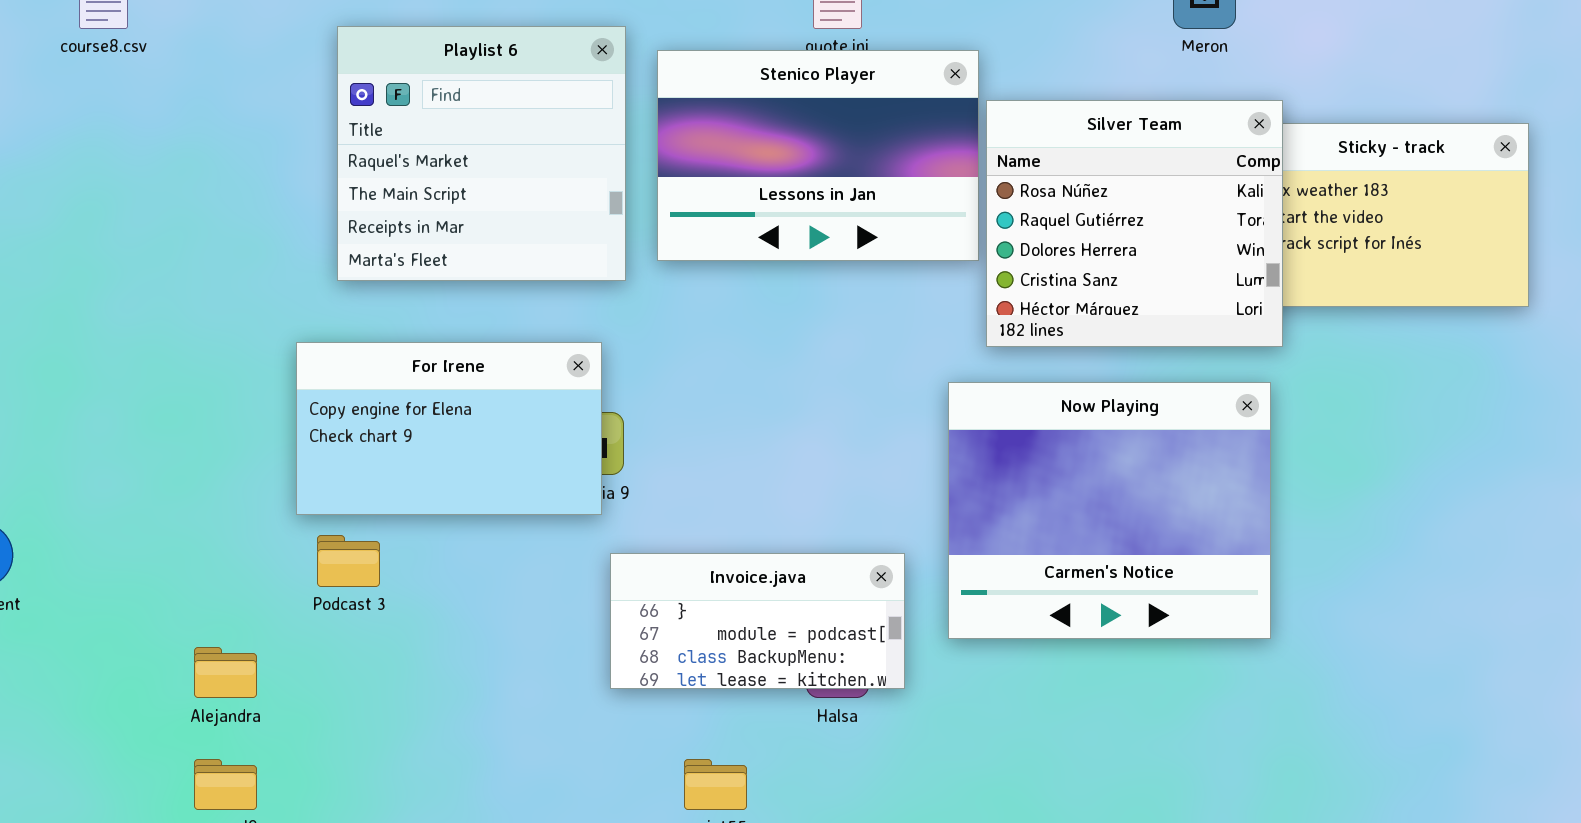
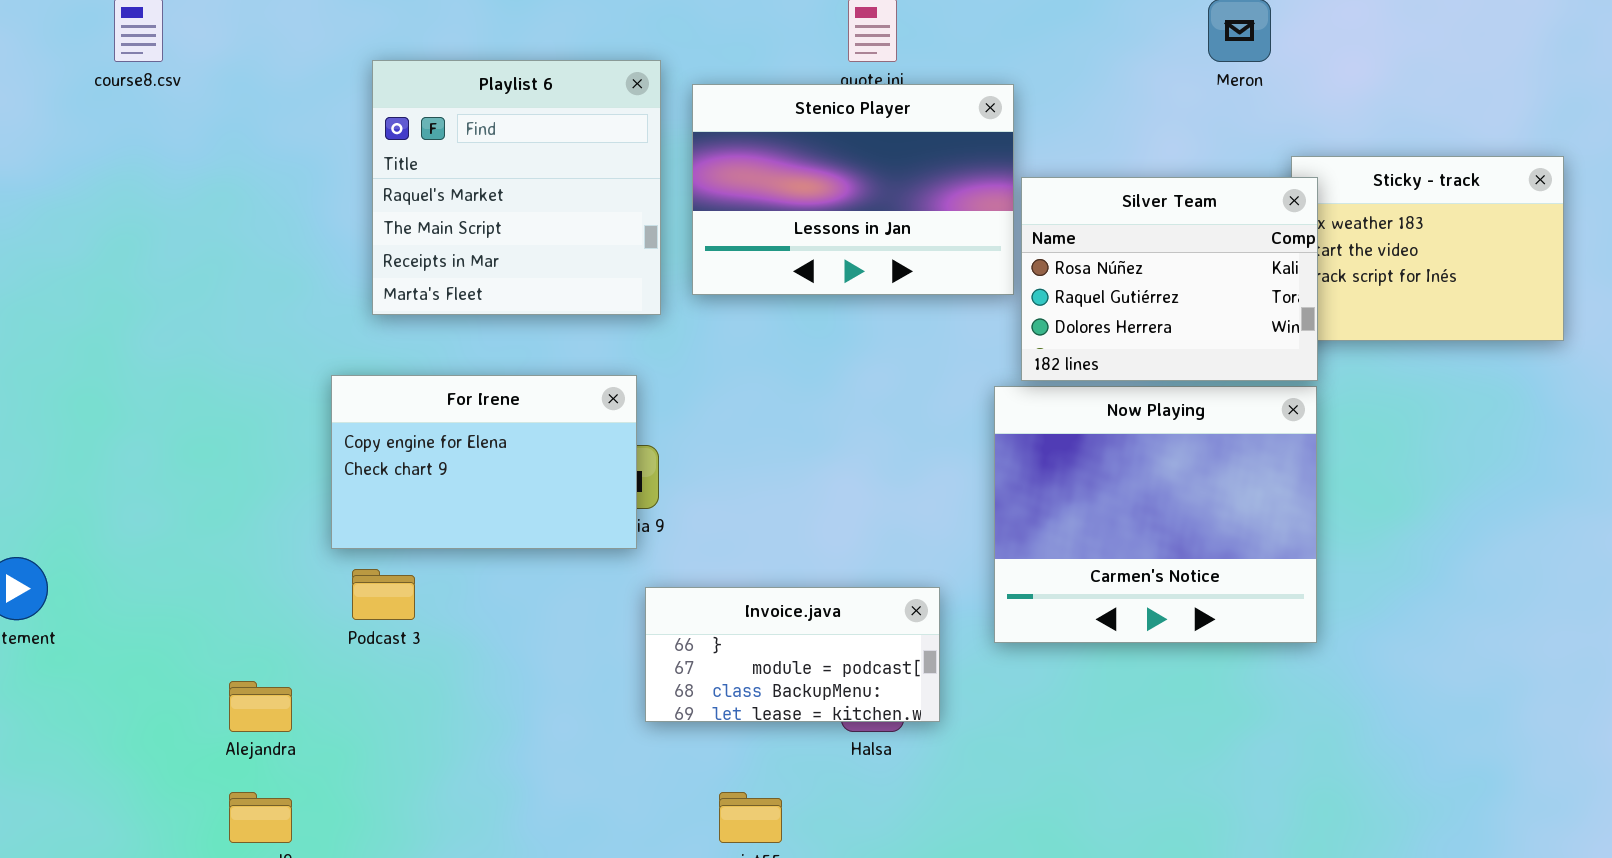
Silver Team: [986,100,1283,347] -> [1021,177,1318,381], resized
Now Playing: [948,382,1271,639] -> [994,386,1317,643], moved

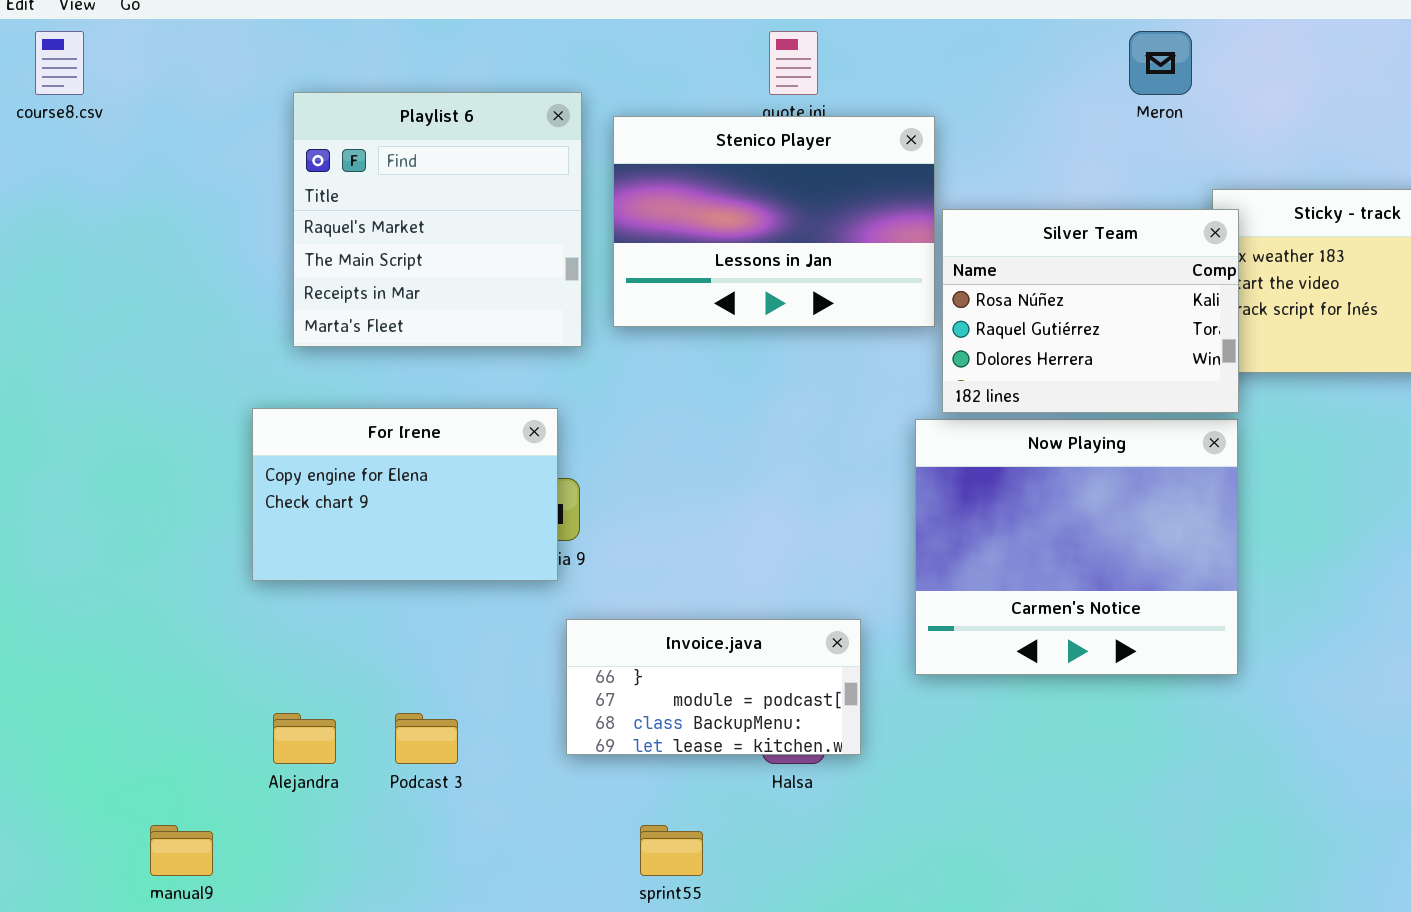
Podcast 3: [352,569,415,620] -> [395,713,458,764], moved
Alejandra: [229,681,292,732] -> [273,713,336,764], moved

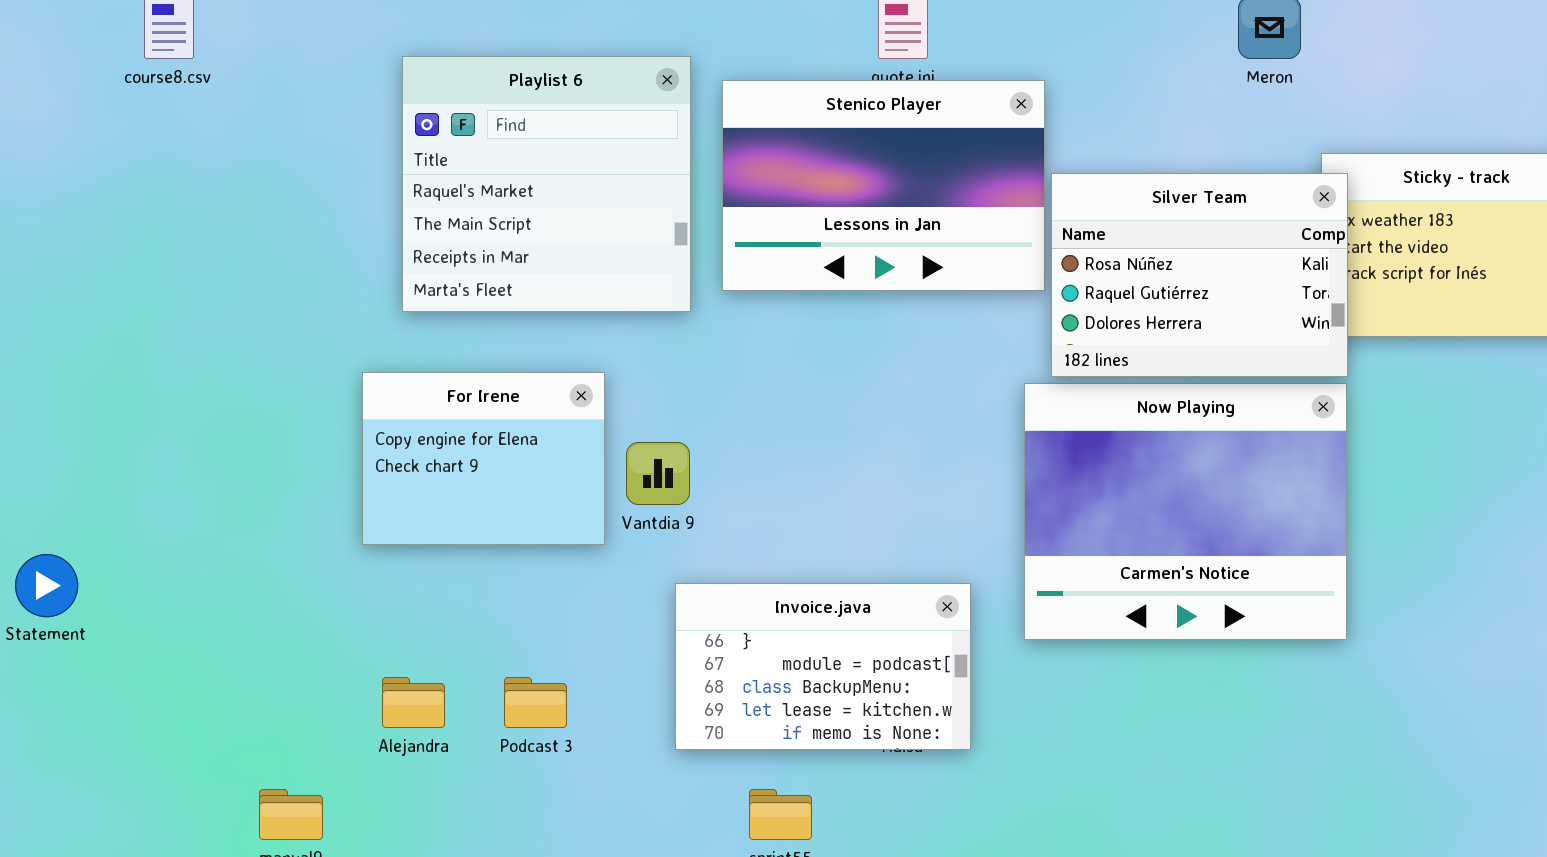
For Irene: [252,408,558,581] -> [362,372,605,545], resized
Invoice.java: [566,619,861,755] -> [675,583,971,750], resized

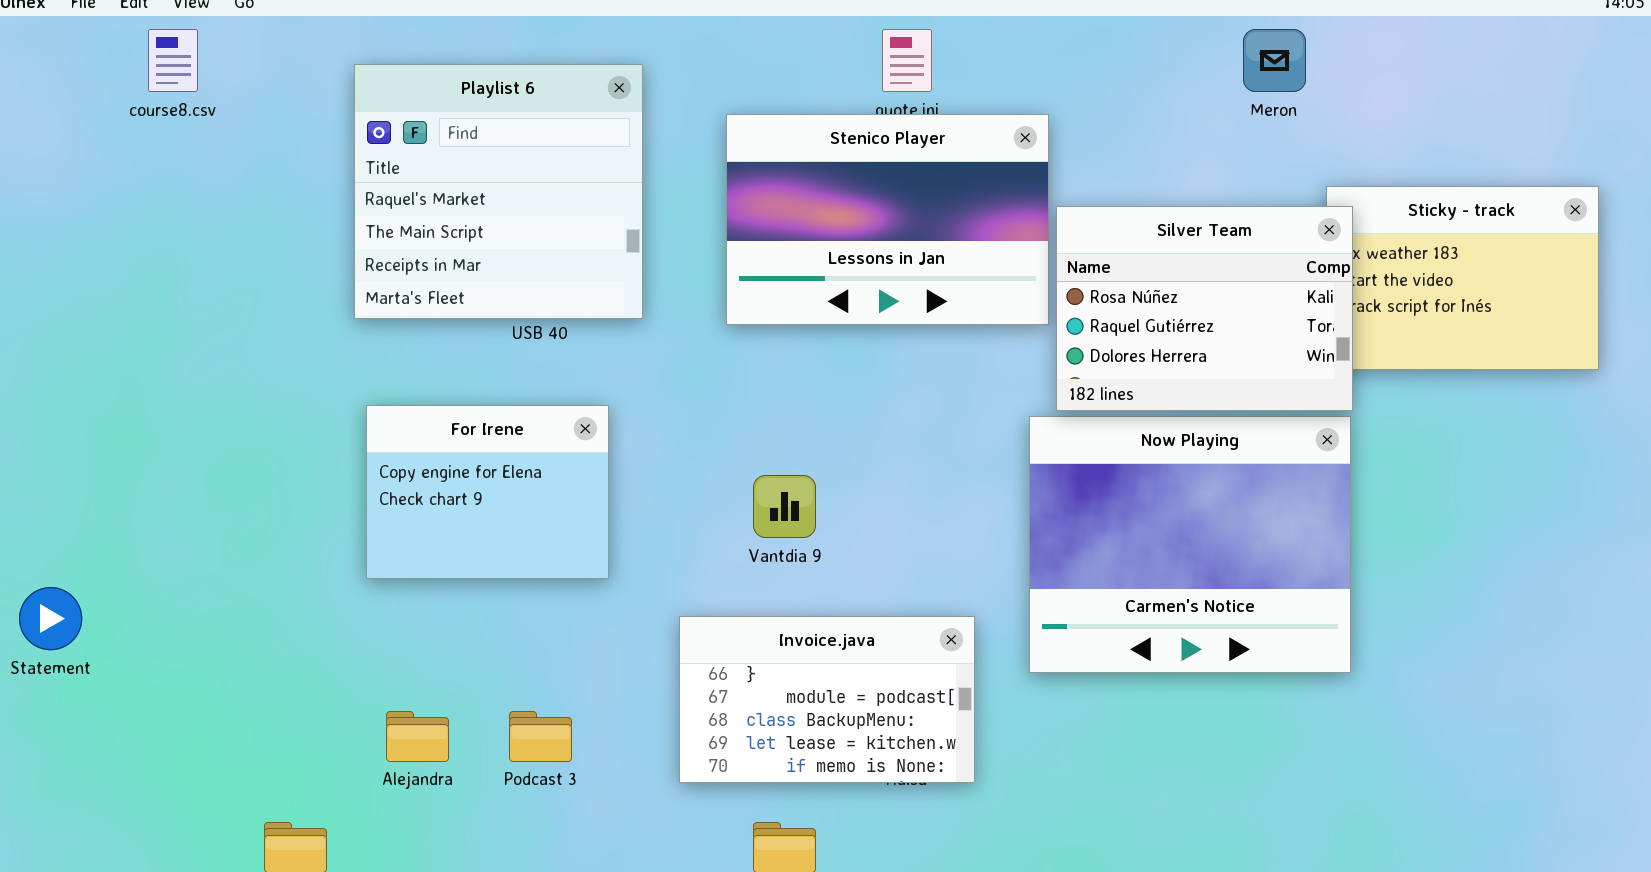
Playlist 6: [402,56,691,312] -> [354,64,643,319], moved
Vantdia 9: [626,442,690,505] -> [753,475,816,538], moved

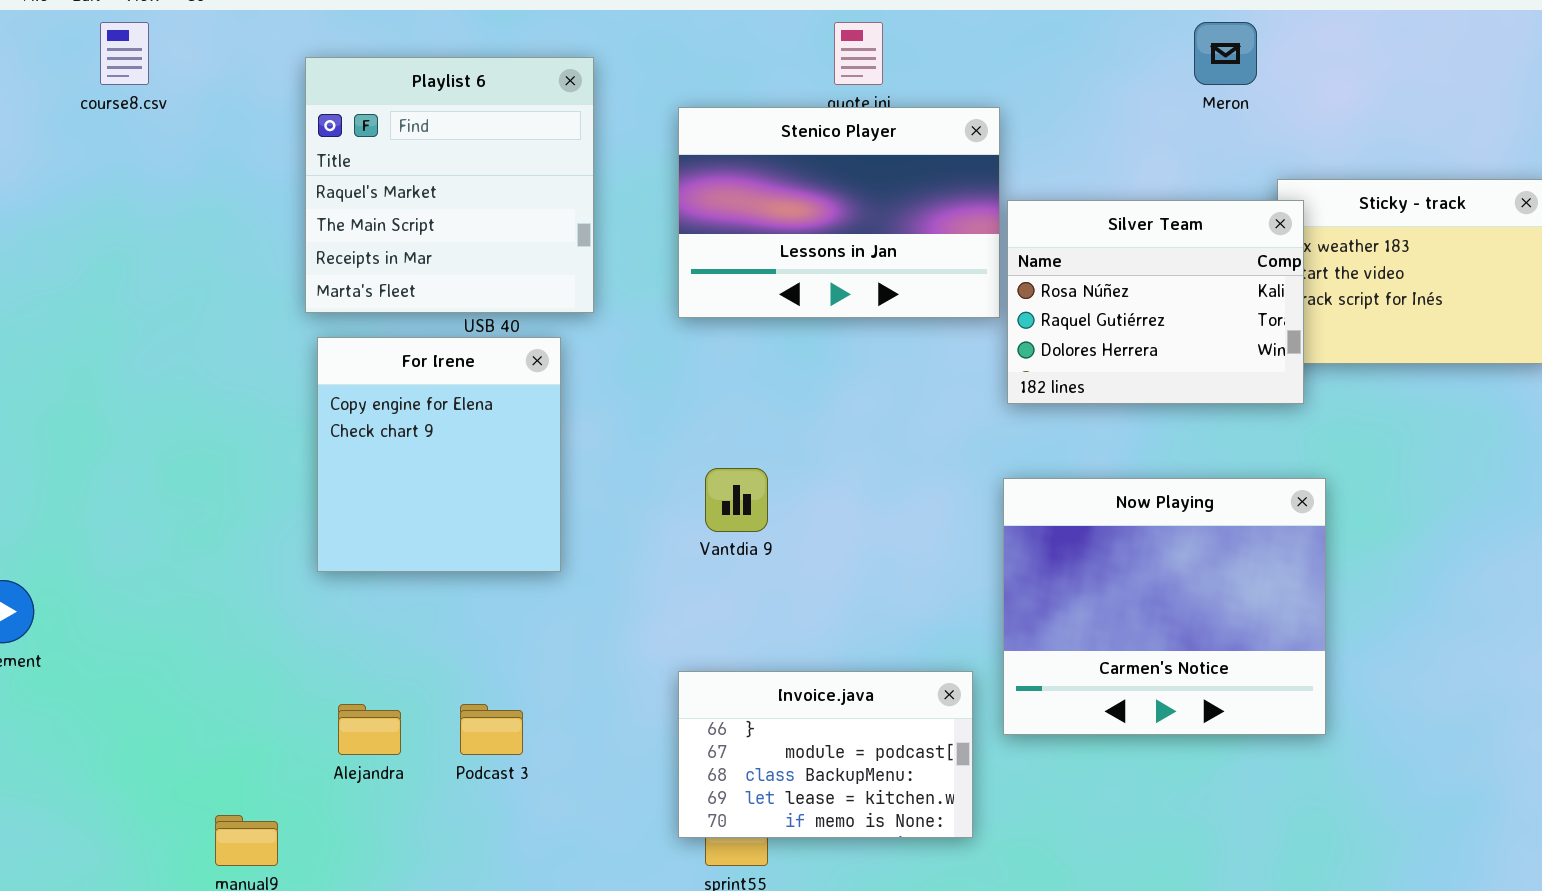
For Irene: [366,405,609,579] -> [317,337,561,572], resized
Now Playing: [1029,416,1351,673] -> [1003,478,1326,735], moved
Invoice.java: [679,616,975,783] -> [678,671,973,838], moved

